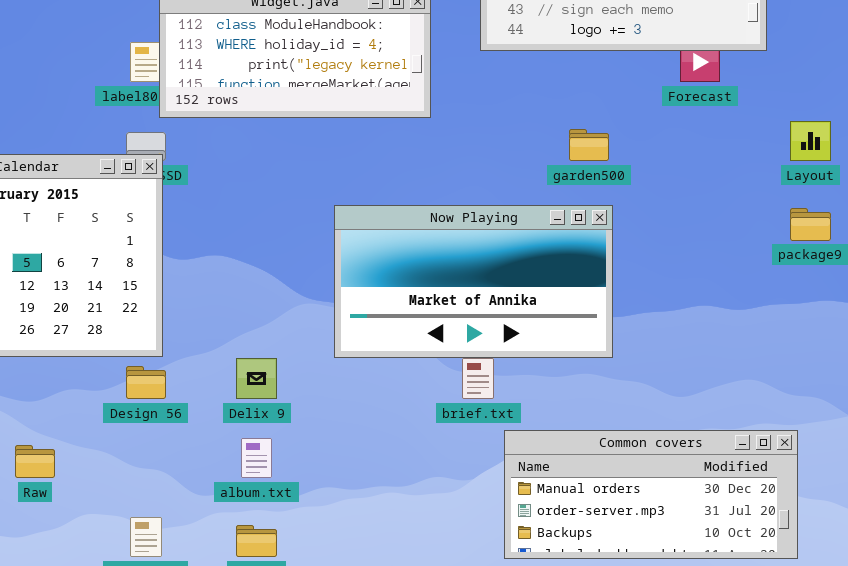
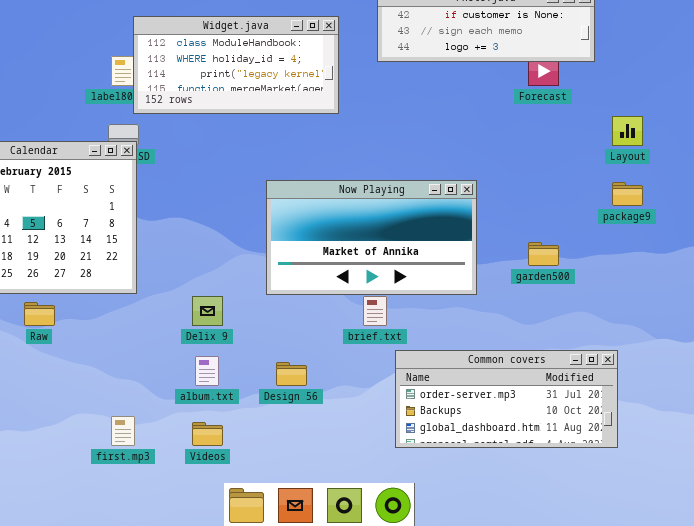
garden500: [569,129,609,161] -> [528,242,559,266], moved
Design 56: [126,366,166,399] -> [276,362,307,386], moved
Common covers: [504,430,798,559] -> [395,350,618,448], scrolled down 1 row
Raw: [15,445,55,478] -> [24,302,55,326], moved

